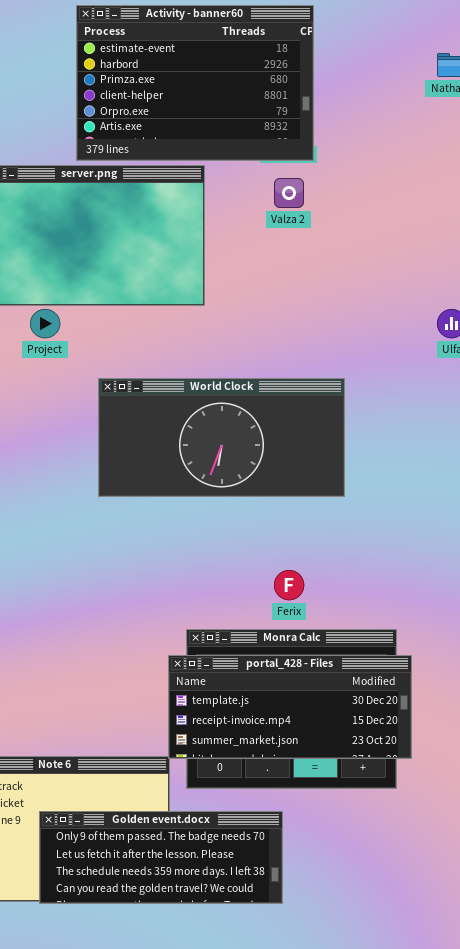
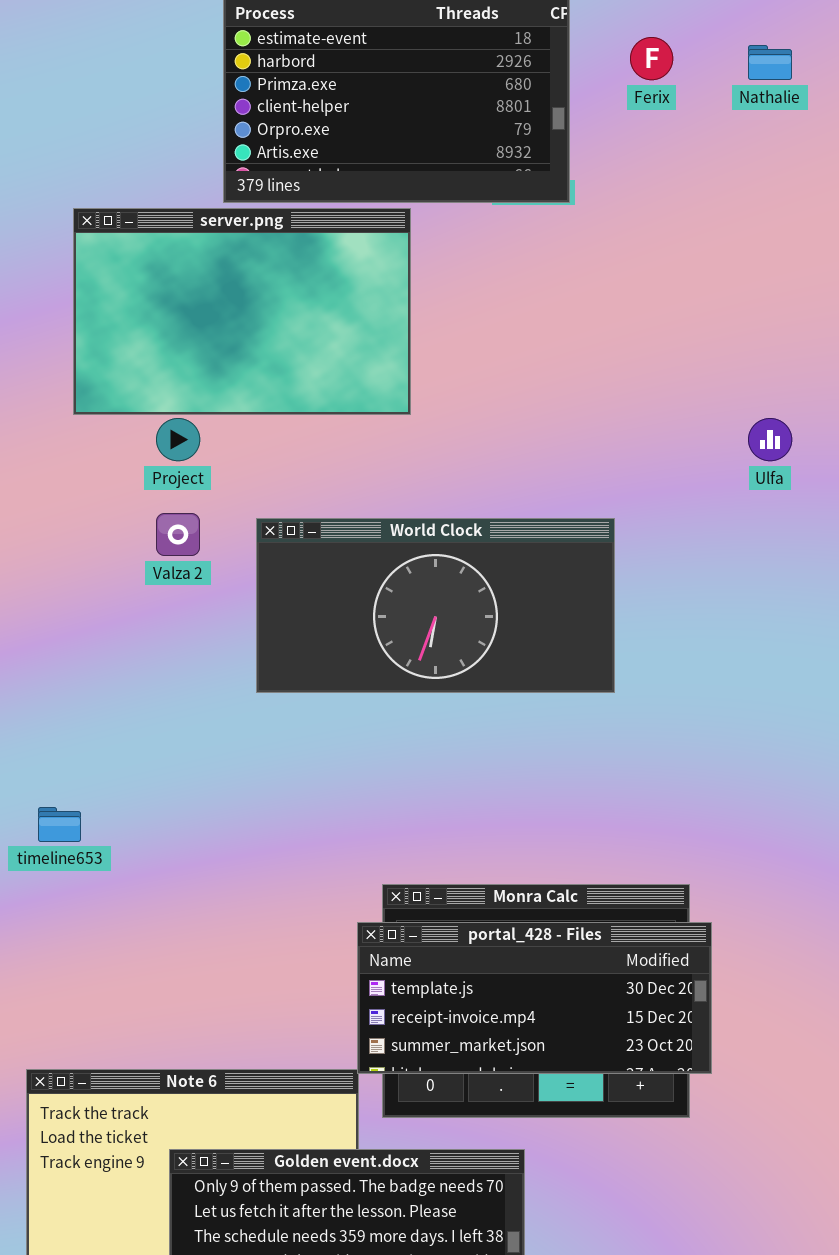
Valza 2: [274,178,304,208] -> [156,513,200,556], moved
Ferix: [274,570,304,600] -> [630,37,673,80], moved

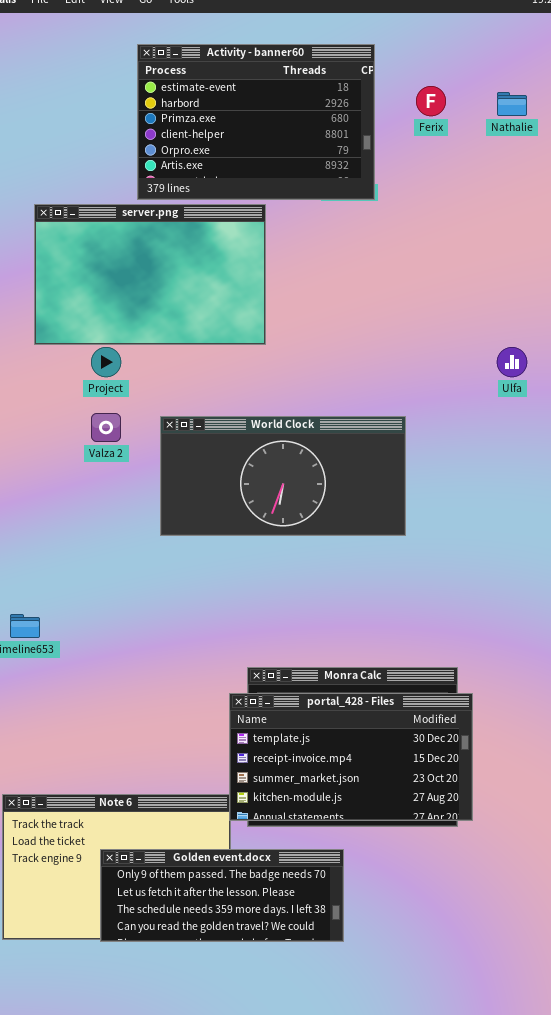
portal_428 - Files: [357,922,712,1074] -> [229,693,473,821], resized

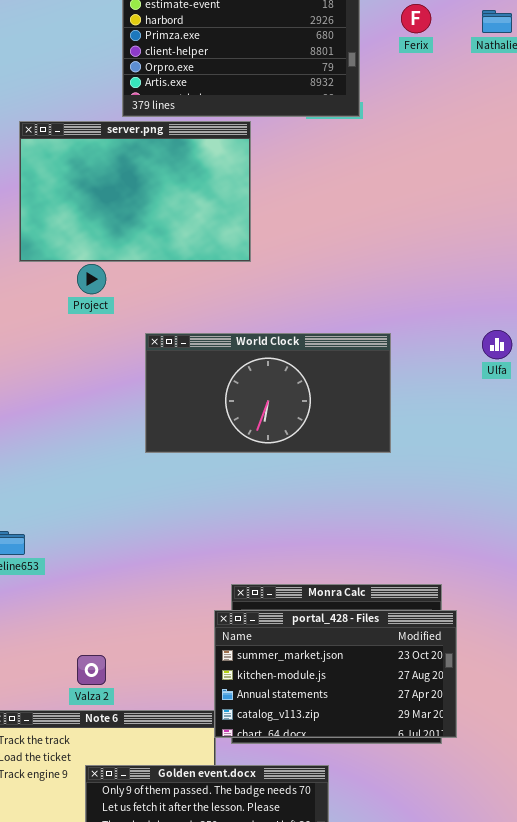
Ulfa: [497,347,527,377] -> [482,330,512,359], moved
Valza 2: [91,413,121,442] -> [77,655,106,685], moved
portal_428 - Files: [229,693,473,821] -> [214,610,457,738], scrolled down 2 rows

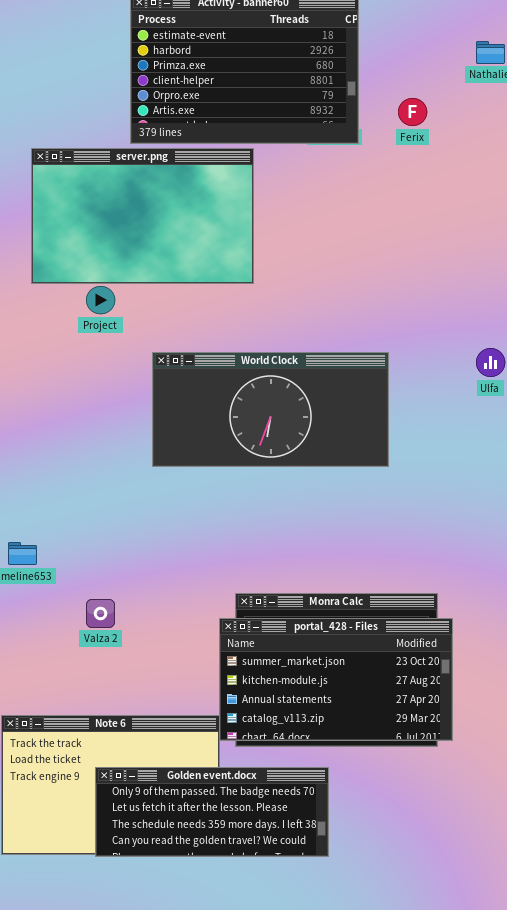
Ferix: [401,4,431,33] -> [398,98,427,126], moved
Valza 2: [77,655,106,685] -> [86,599,115,628], moved

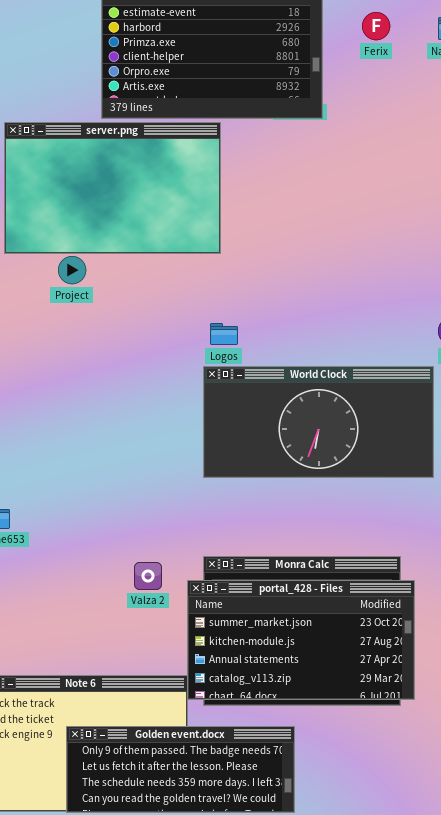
Ferix: [398,98,427,126] -> [362,12,390,40], moved
World Clock: [152,352,389,467] -> [203,366,434,478], moved
Valza 2: [86,599,115,628] -> [134,562,162,590], moved

